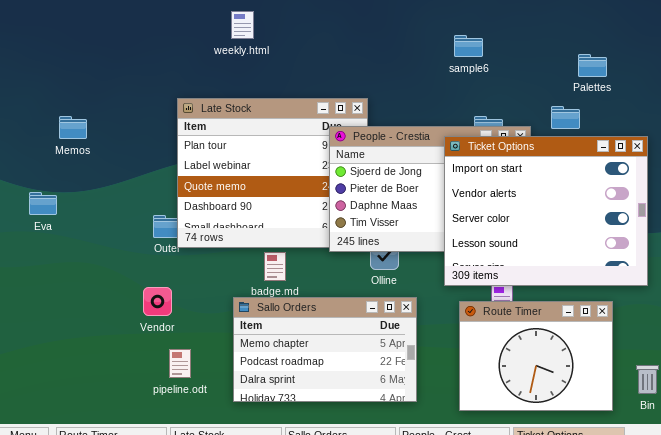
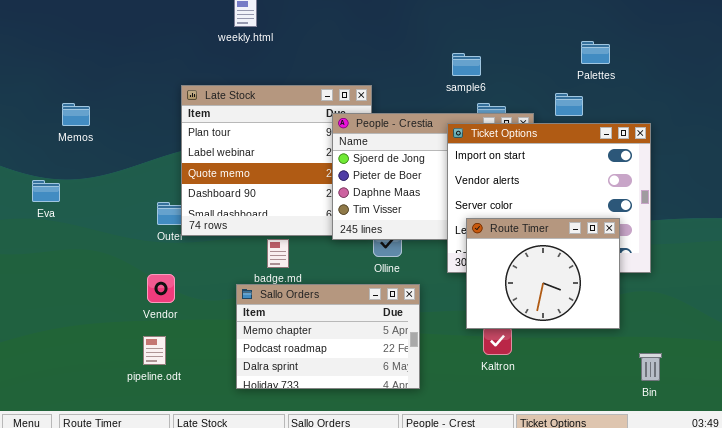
sample6: [454,35,483,57] -> [452,53,481,76], moved
Route Timer: [459,301,613,411] -> [466,218,620,329], moved
pipeline.odt: [169,349,191,378] -> [143,336,166,365], moved

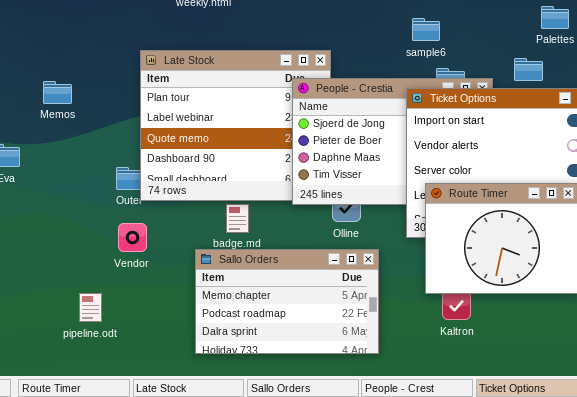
Memos: [62,103,90,126] -> [43,81,72,104], moved
Vendor: [147,274,175,303] -> [118,223,147,252], moved
pipeline.odt: [143,336,166,365] -> [79,293,102,322], moved

